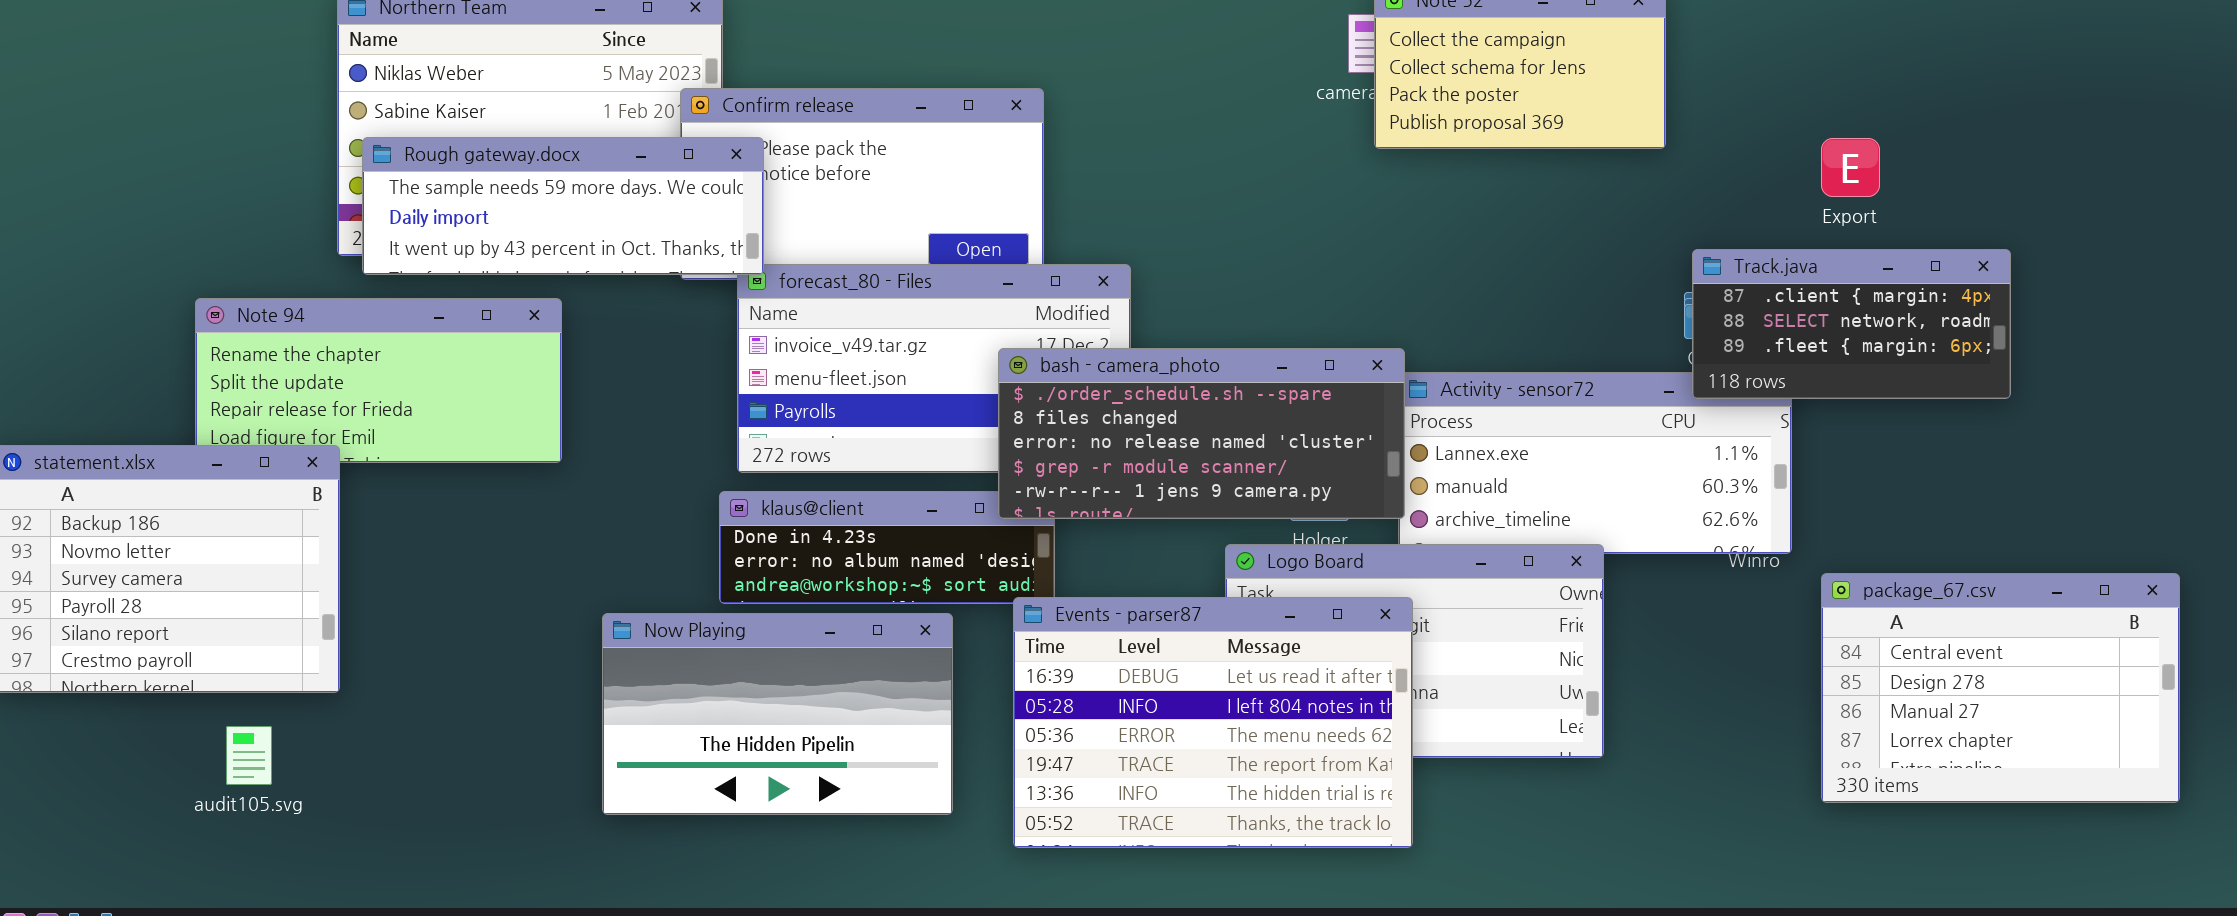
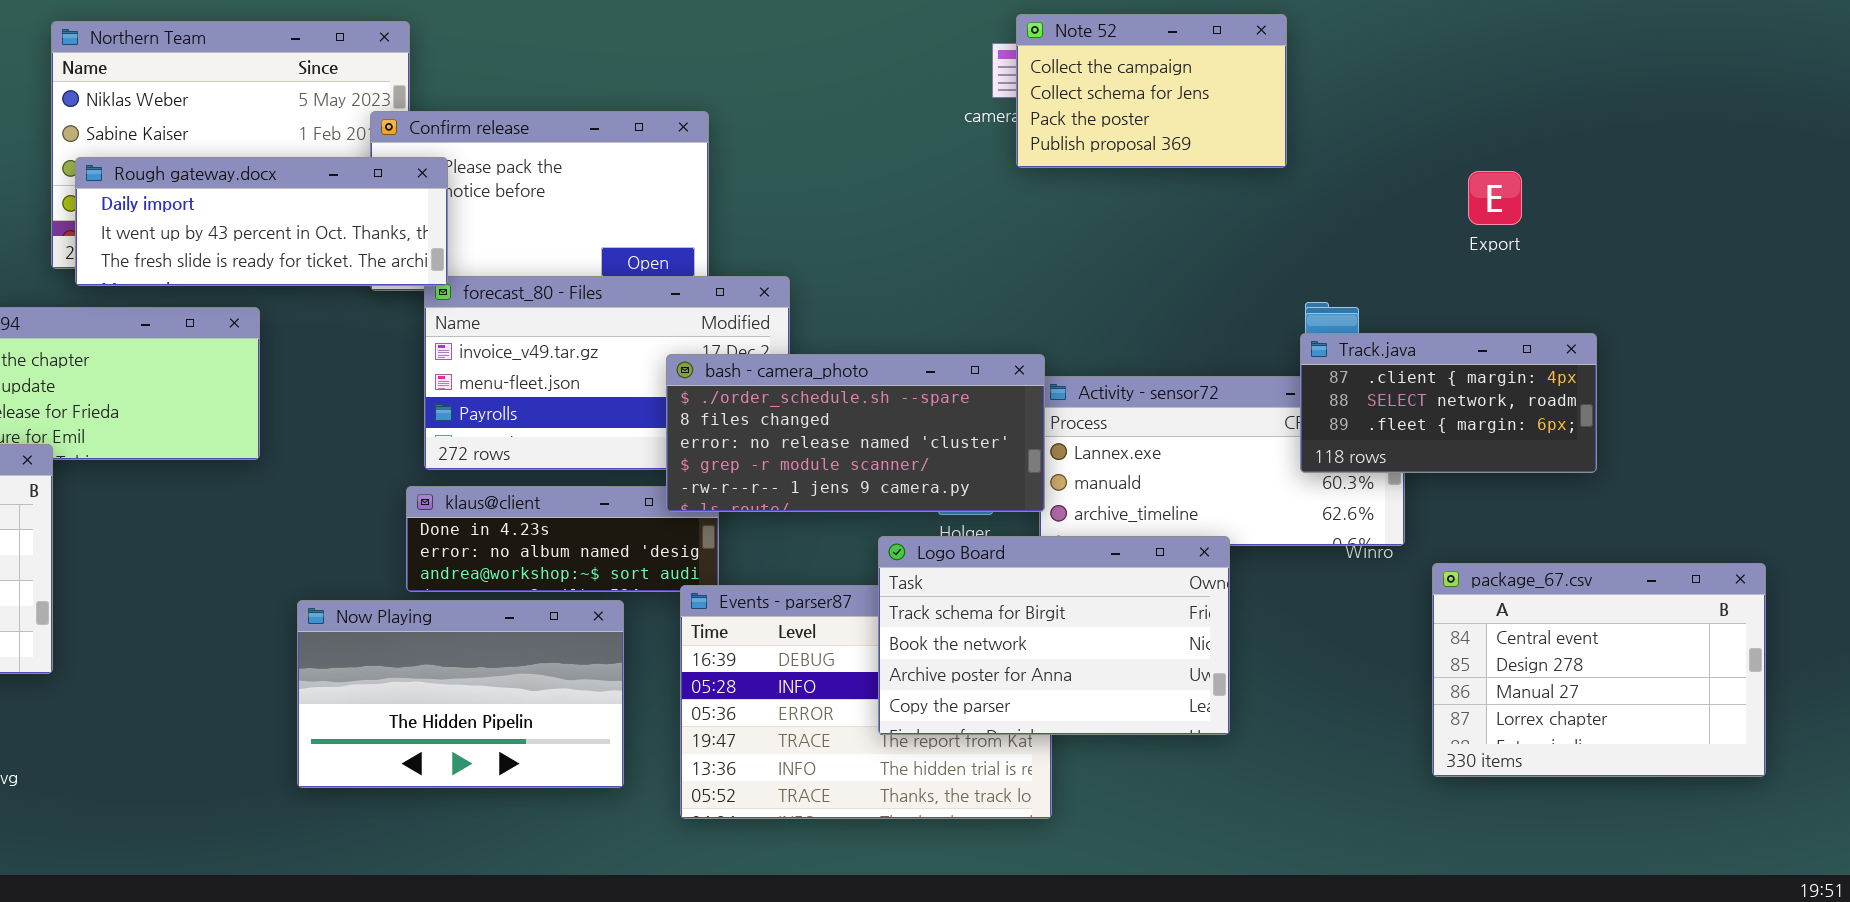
Rough gateway.docx: [362,137,764,275] -> [75,157,448,286], scrolled down 1 row
Export: [1821,138,1880,197] -> [1468,171,1522,225], moved
Track.java: [1692,249,2011,399] -> [1300,333,1597,473], moved
Logo Board: [1225,544,1604,758] -> [878,536,1230,735], raised

